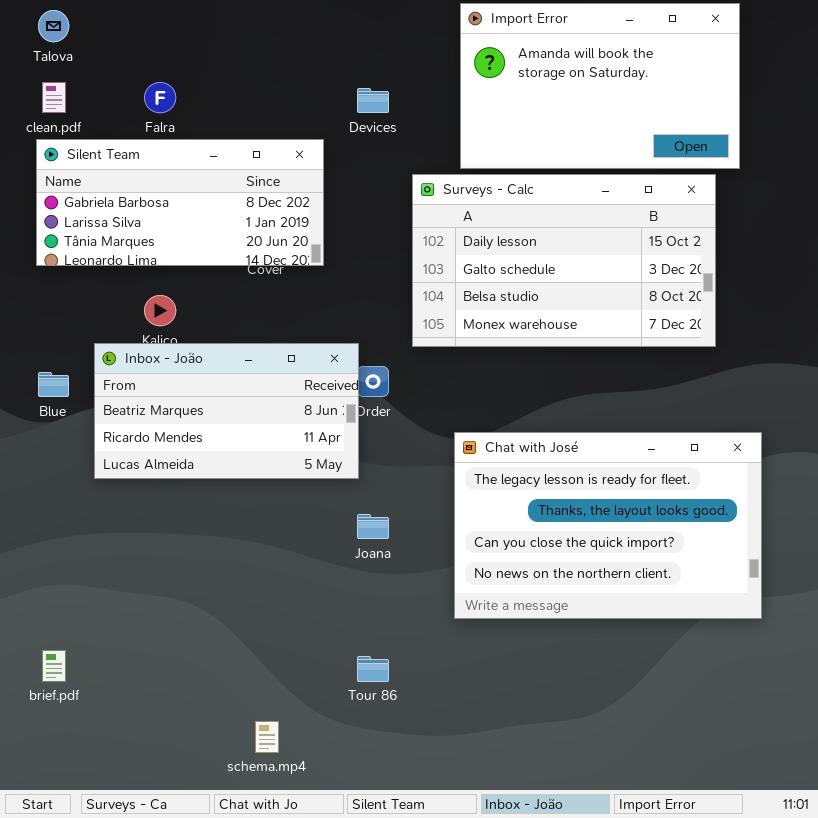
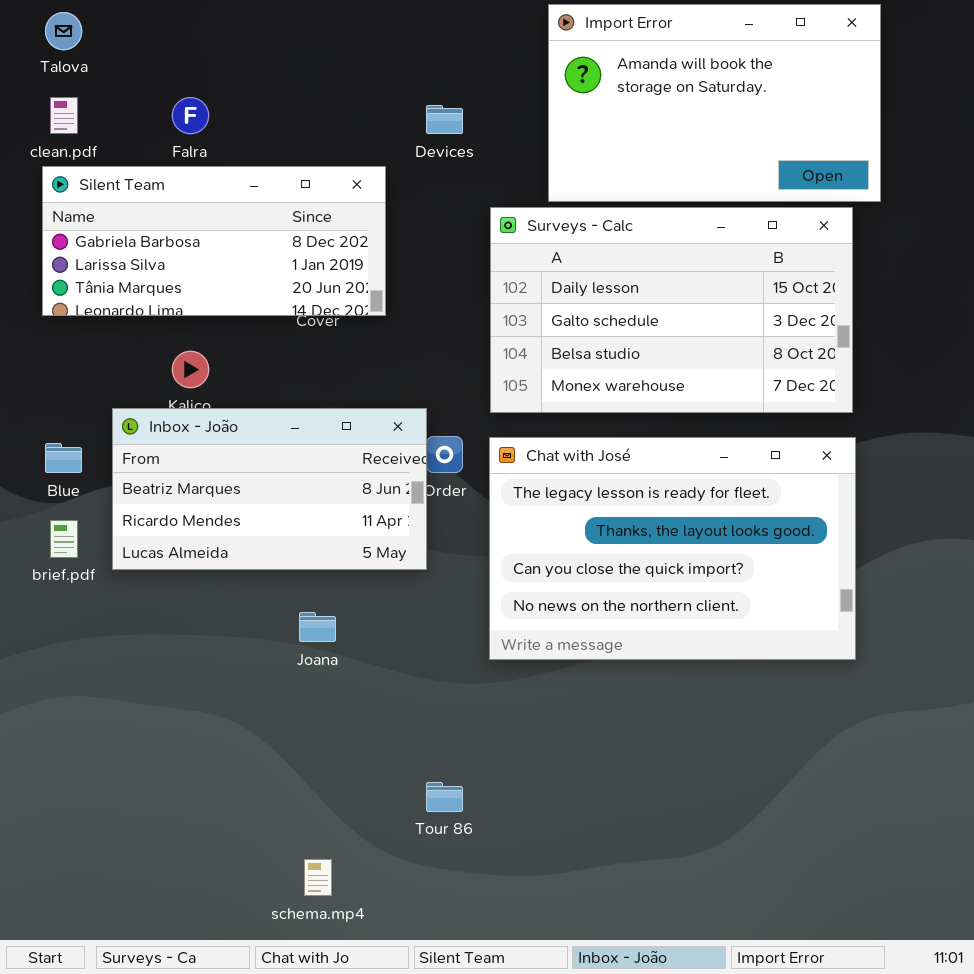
Chat with José: [454,432,762,619] -> [489,437,856,660], moved
Joana: [357,514,389,539] -> [299,612,336,642], moved
brief.pdf: [42,650,66,682] -> [50,520,78,558], moved

